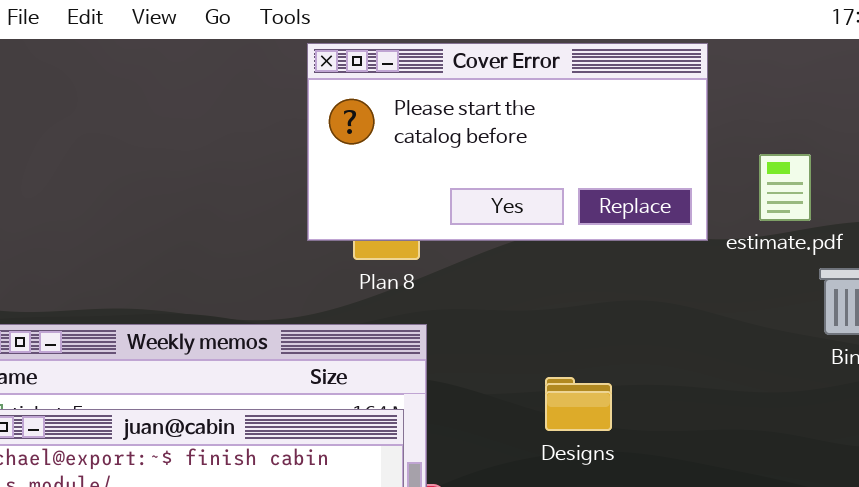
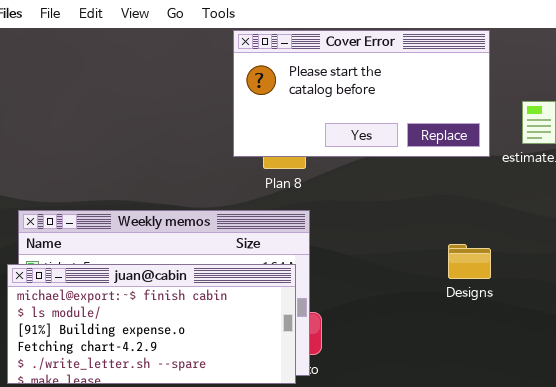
Designs: [545,377,612,431] -> [448,244,491,279], moved

